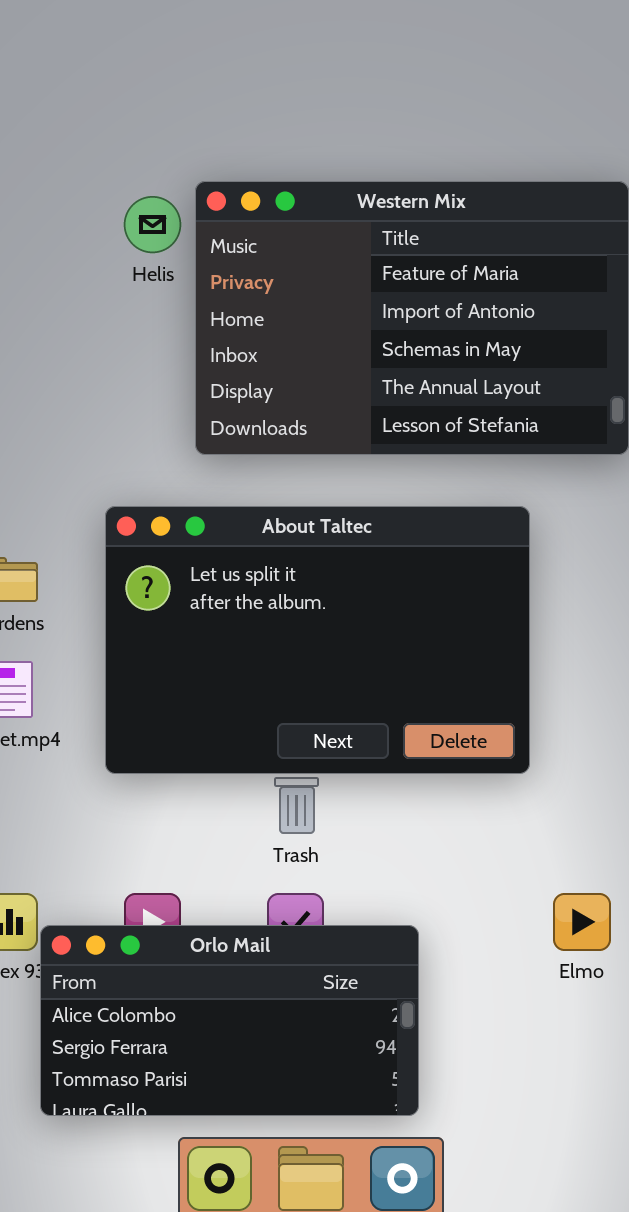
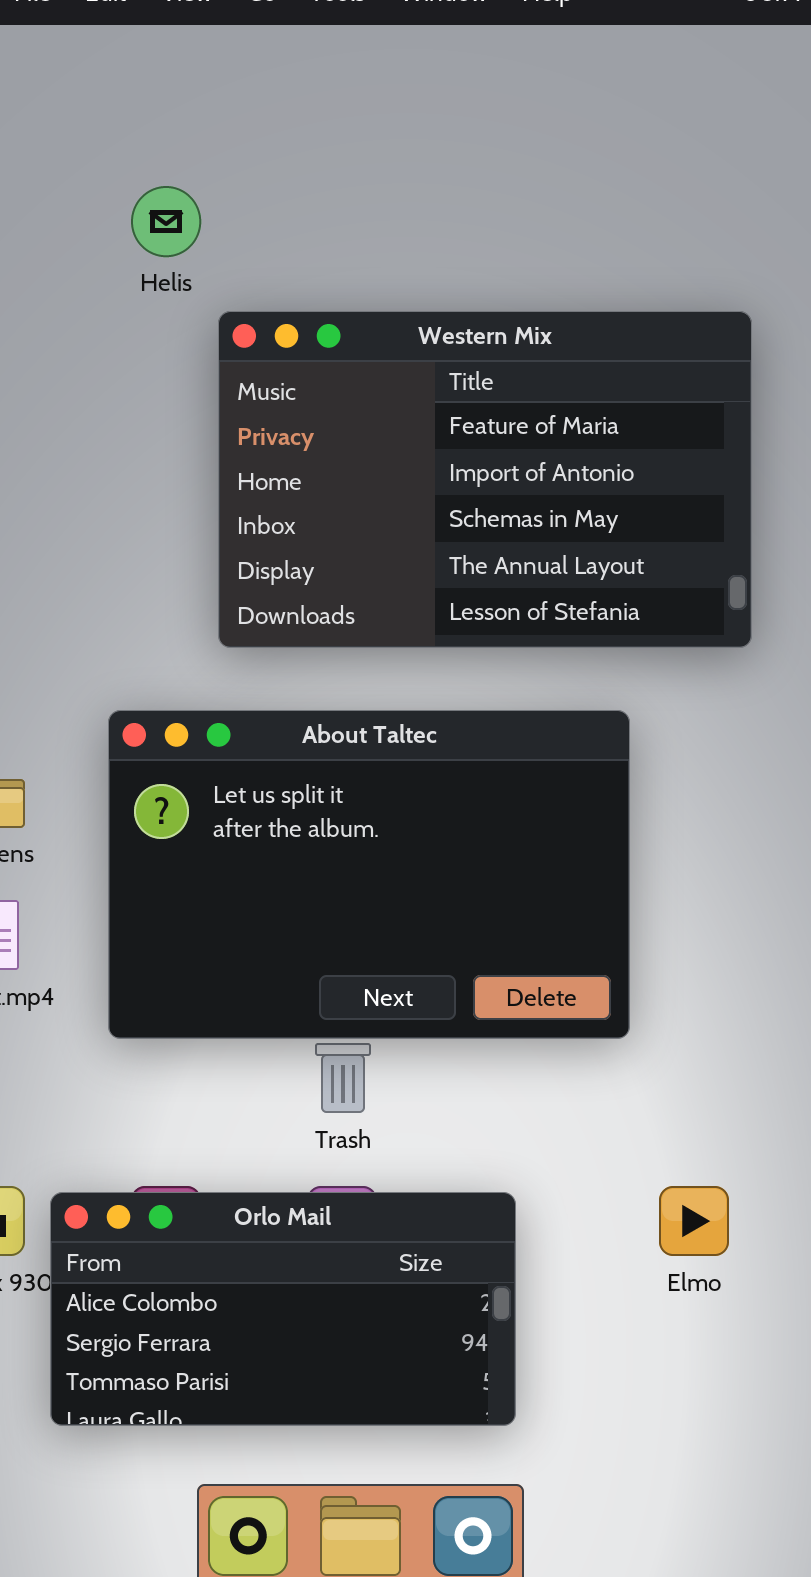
Helis: [124,196,181,253] -> [131,186,201,257], moved
Orlo Mail: [40,925,419,1116] -> [50,1192,516,1426], moved

